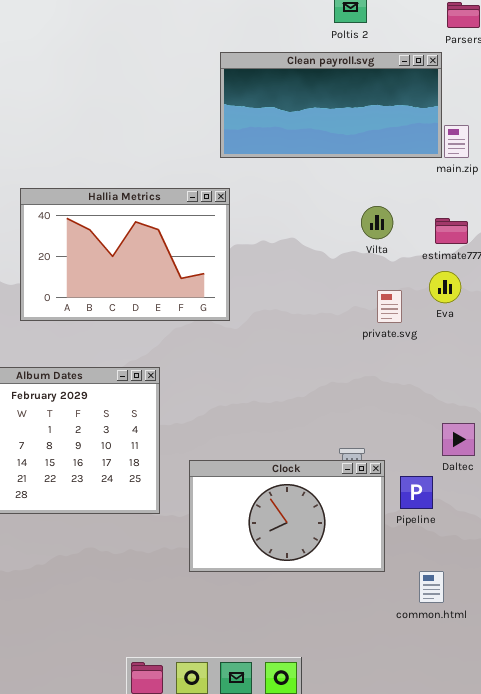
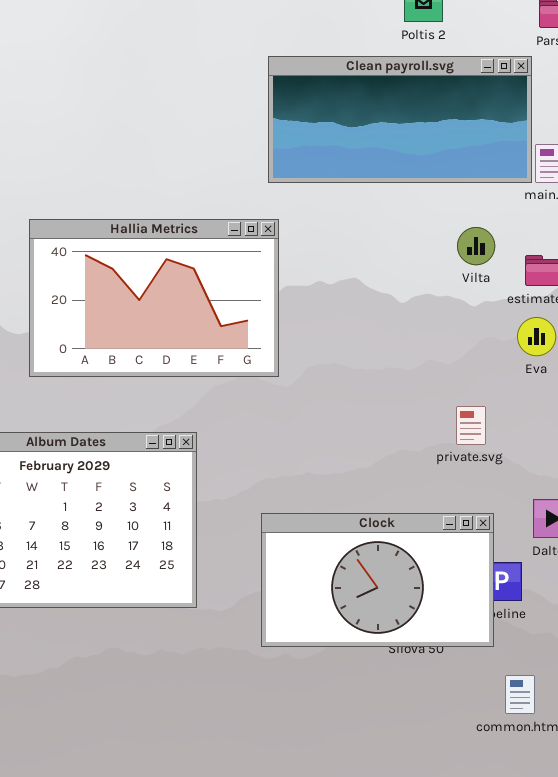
Vilta: [361,206,393,239] -> [457,227,495,265], moved
private.svg: [377,290,402,323] -> [456,406,486,445], moved
Clock: [189,460,385,572] -> [261,513,494,647], moved

